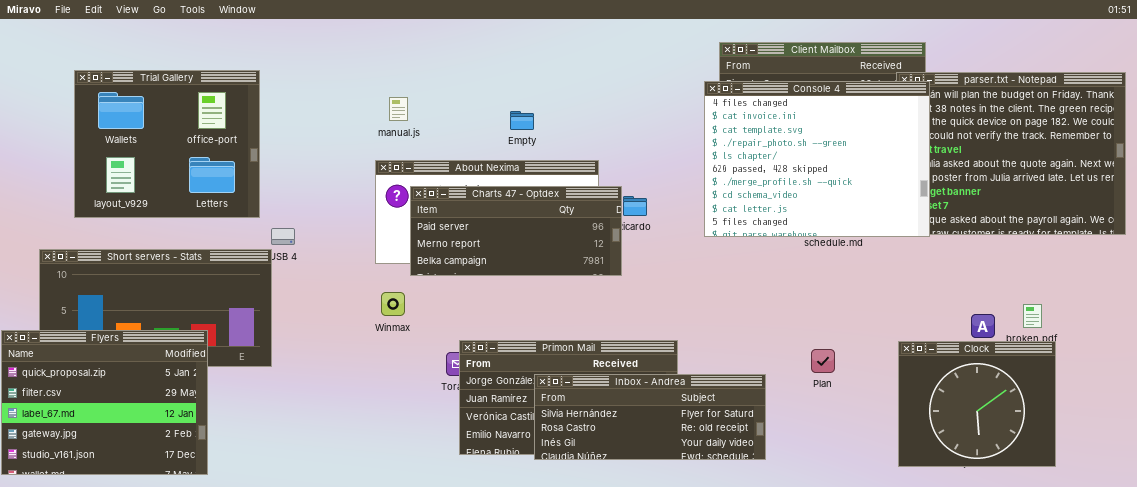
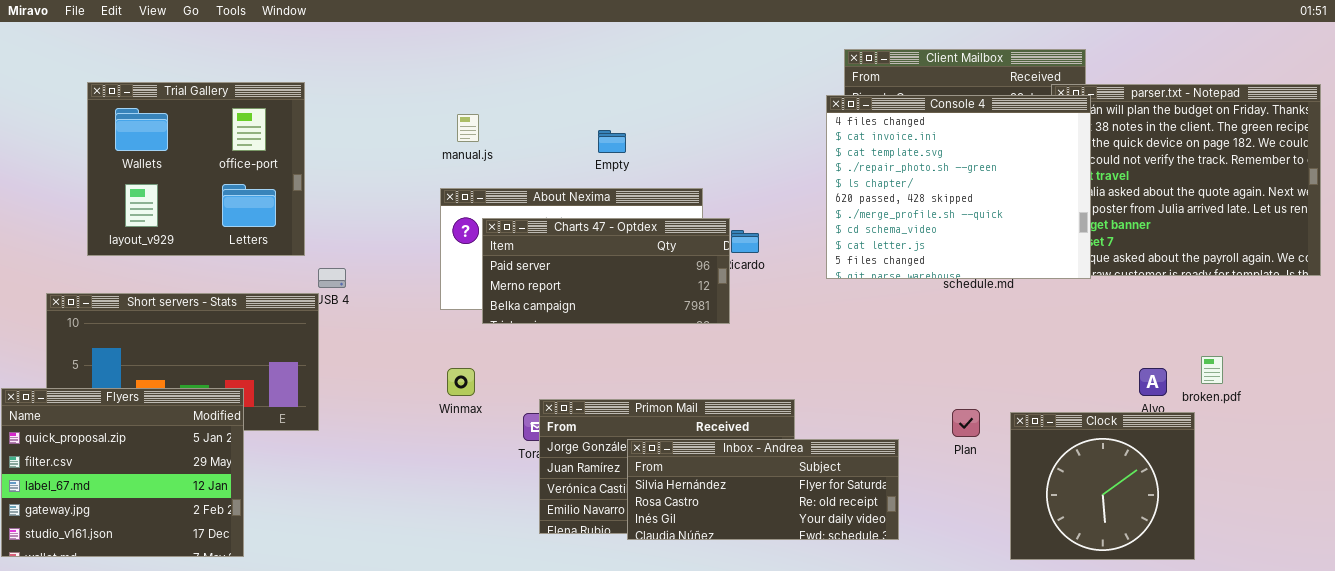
Winmax: [381,292,405,316] -> [447,368,475,396], moved
Clock: [898,341,1056,467] -> [1010,412,1195,560], moved

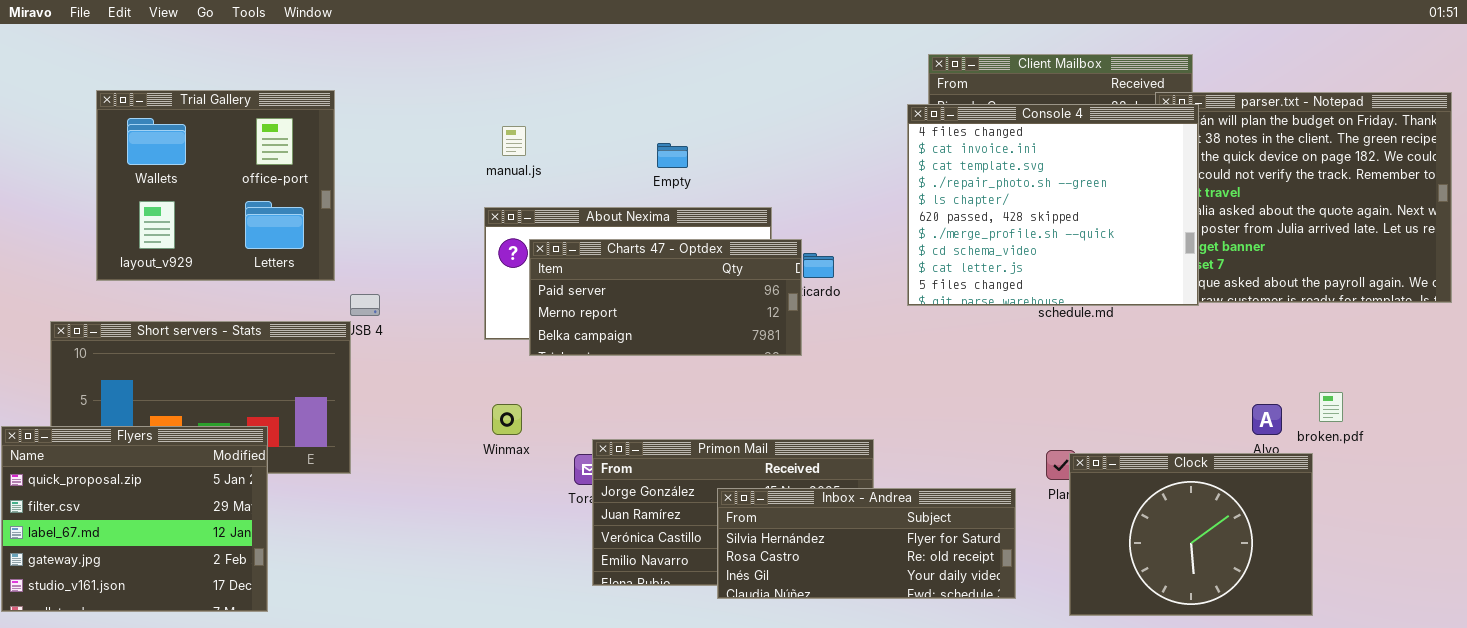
Clock: [1010,412,1195,560] -> [1069,453,1313,616], resized
Inbox - Andrea: [627,439,899,540] -> [717,488,1016,599], moved

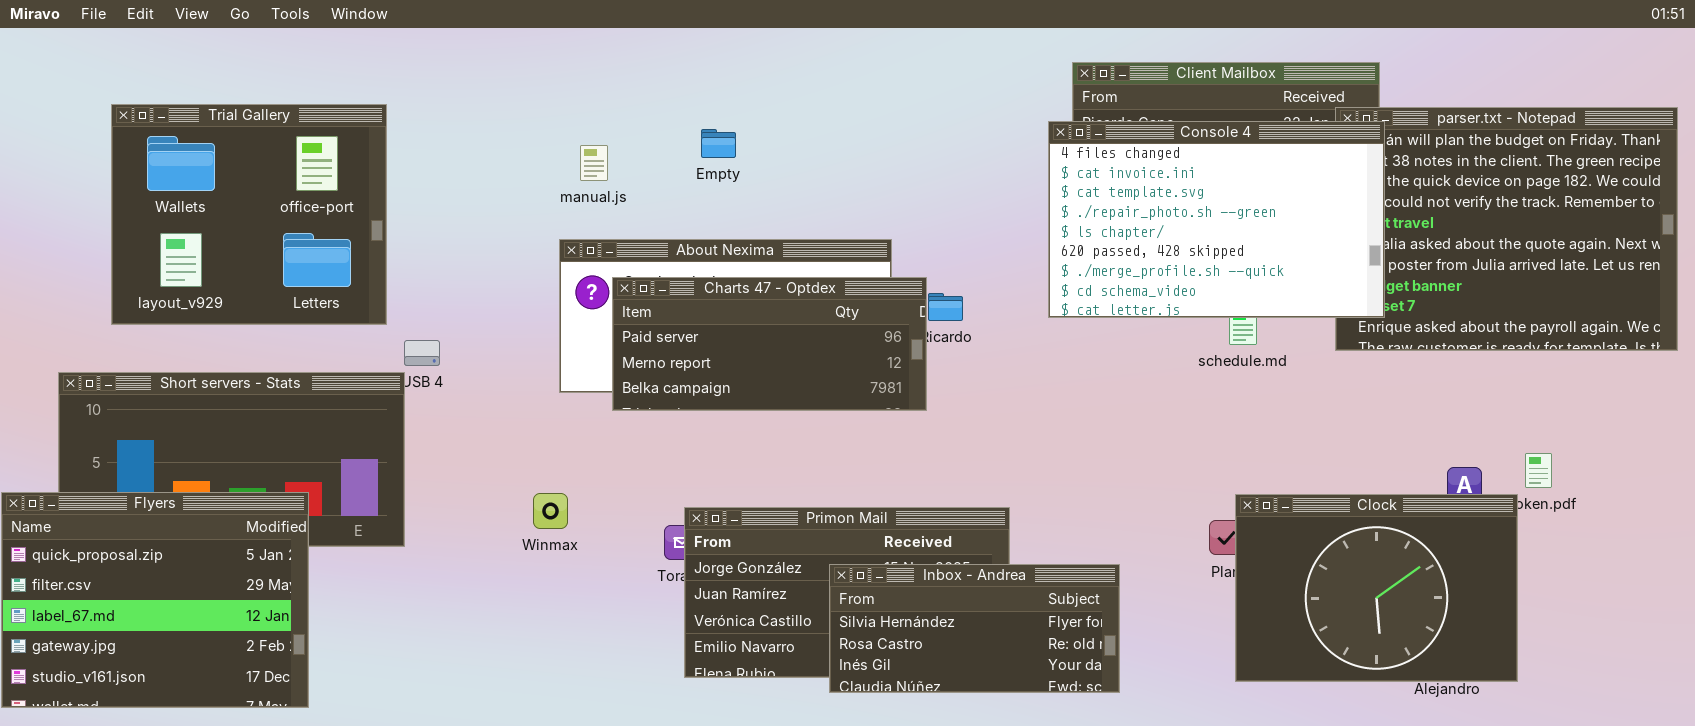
Console 4: [907,104,1199,306] -> [1048,121,1385,318], resized
Empty: [657,143,688,168] -> [701,129,736,158], moved
Winmax: [492,404,522,435] -> [533,493,568,529], moved
Clock: [1069,453,1313,616] -> [1235,494,1518,682], moved
Inbox - Andrea: [717,488,1016,599] -> [829,564,1120,693], resized

